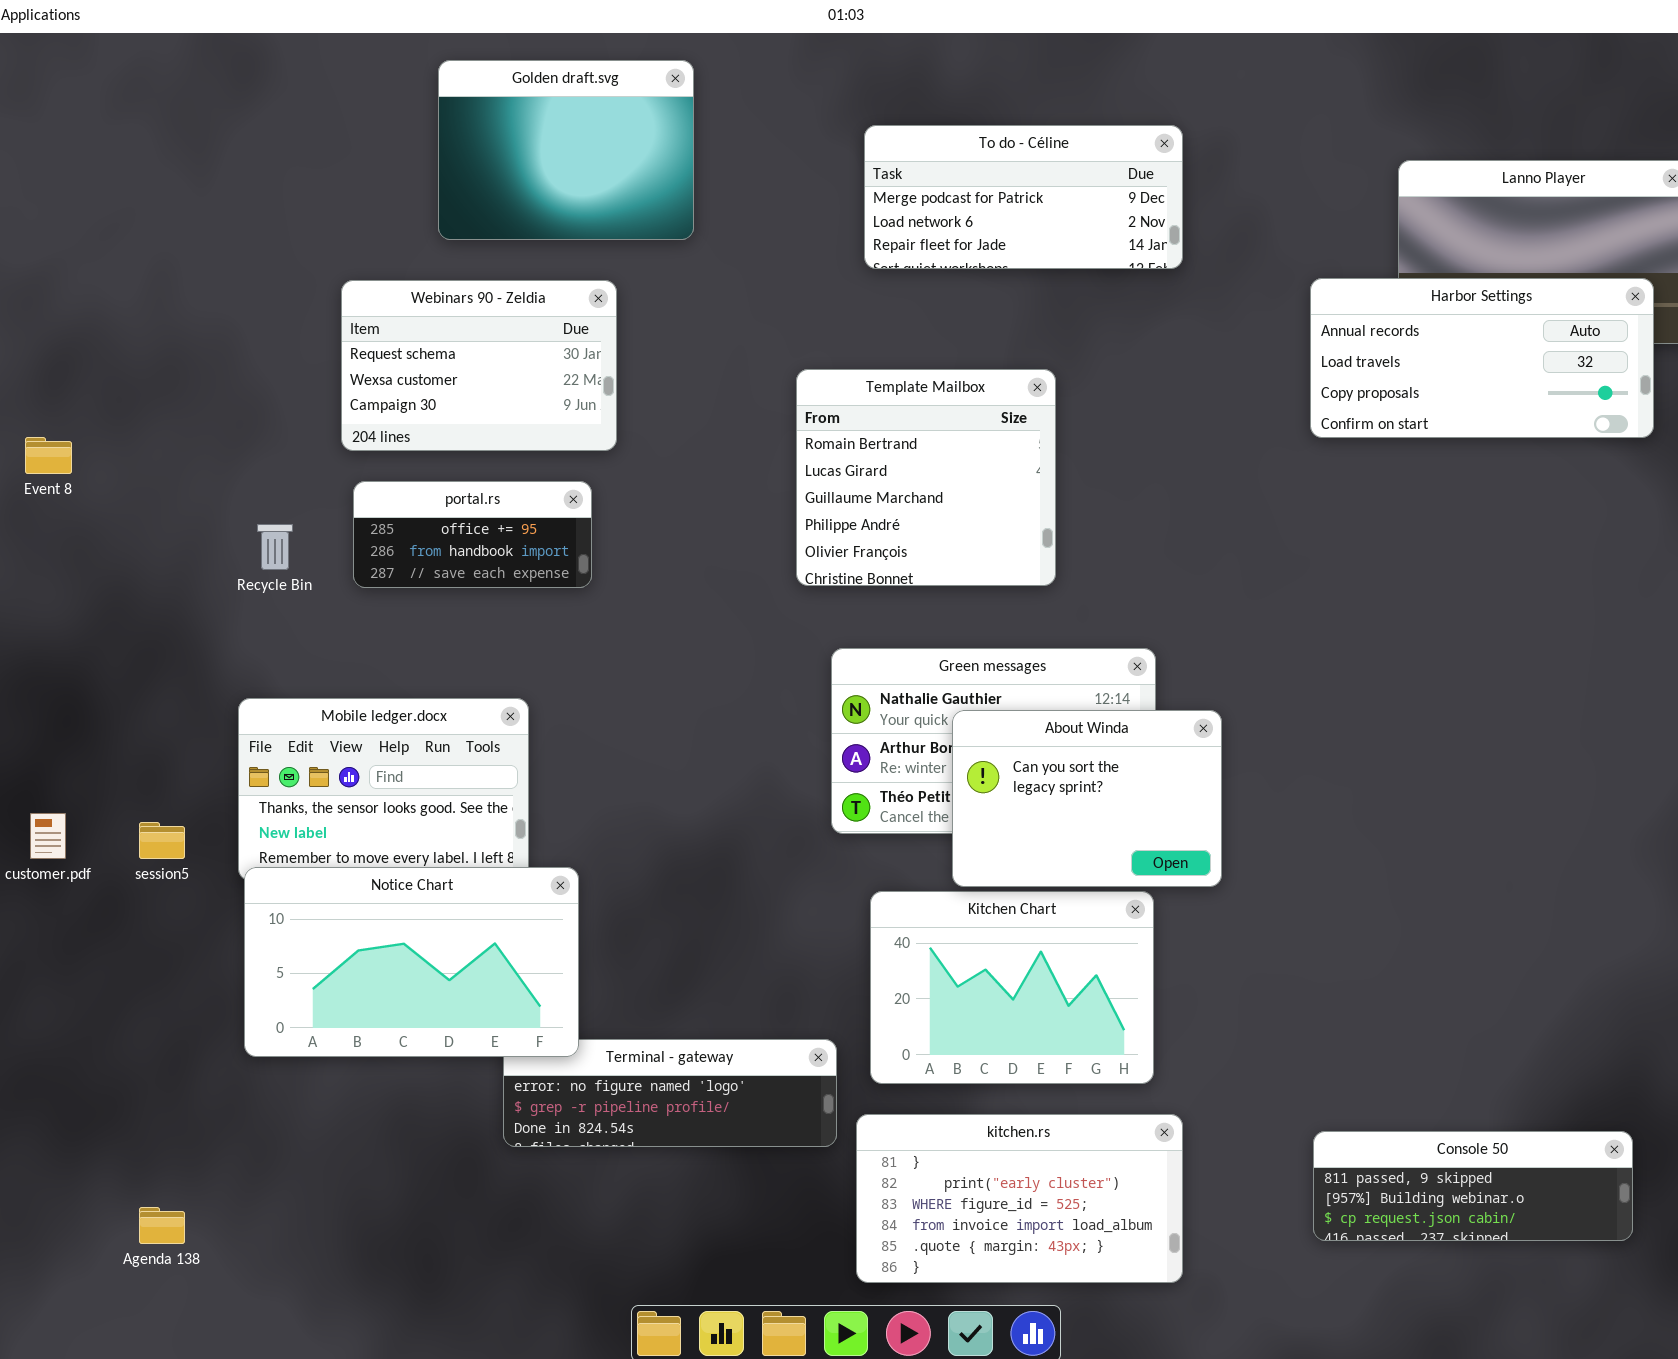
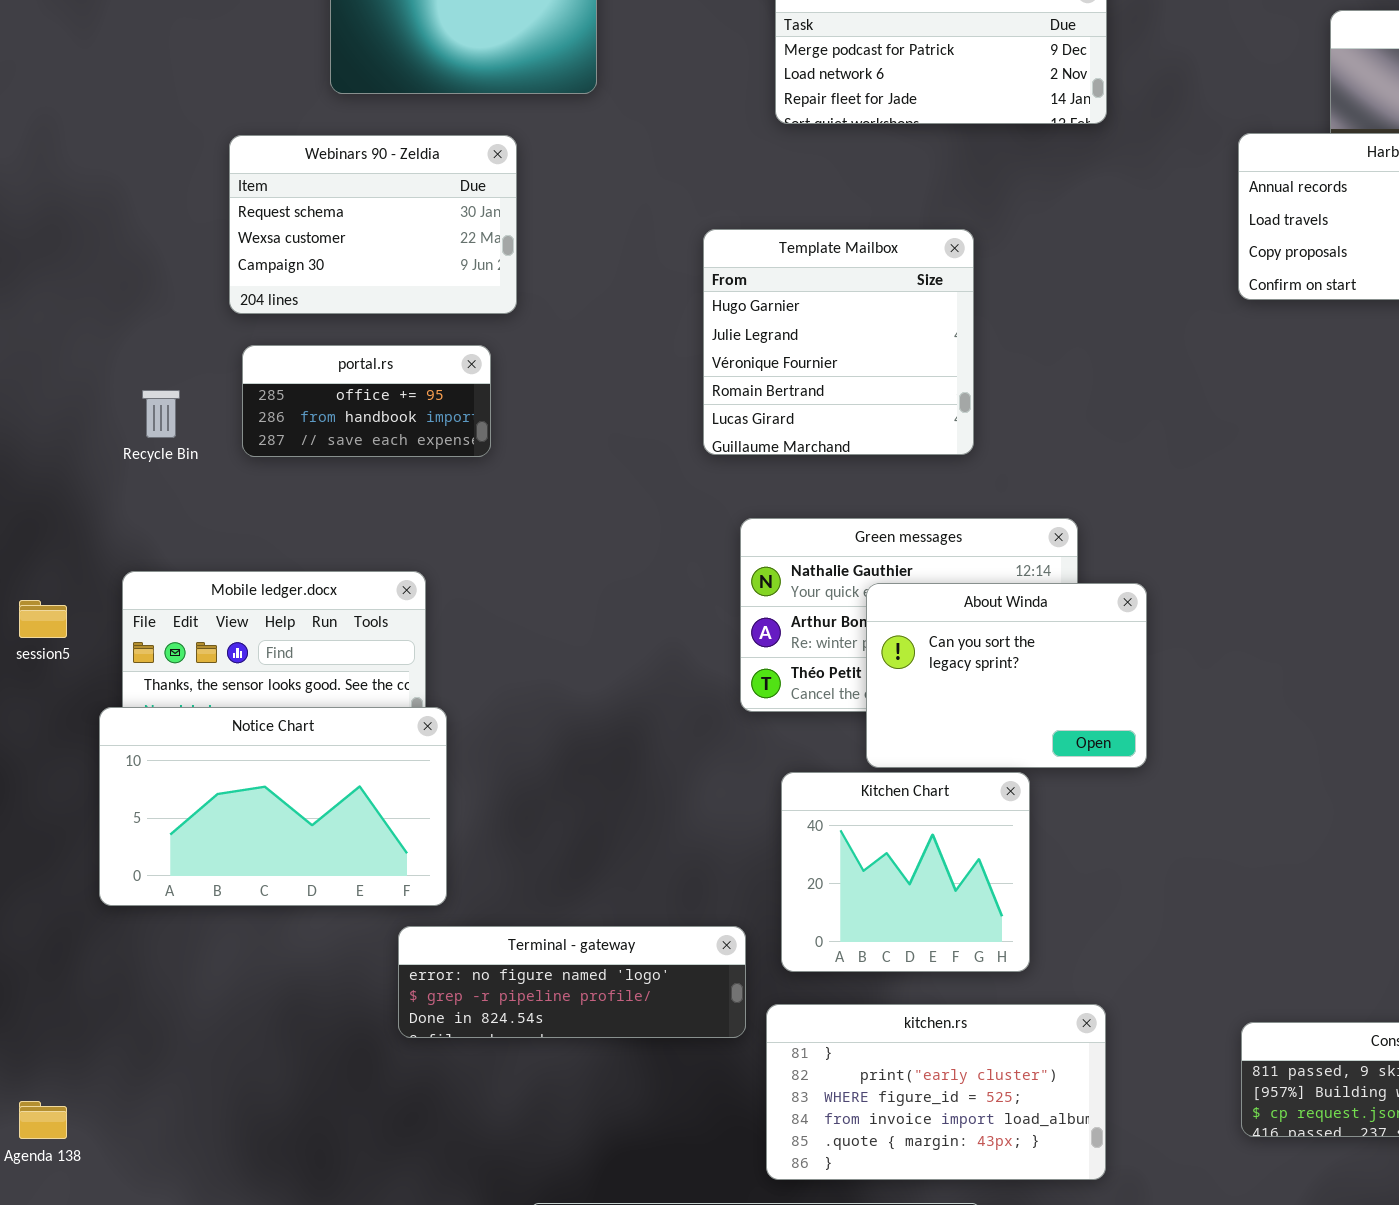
Template Mailbox: [796,369,1056,586] -> [703,229,974,455], scrolled up 3 rows
session5: [139,822,185,859] -> [19,600,67,638], moved
Notice Chart: [244,867,579,1057] -> [99,707,447,906], moved
Kitchen Chart: [870,891,1154,1084] -> [781,772,1030,972], resized

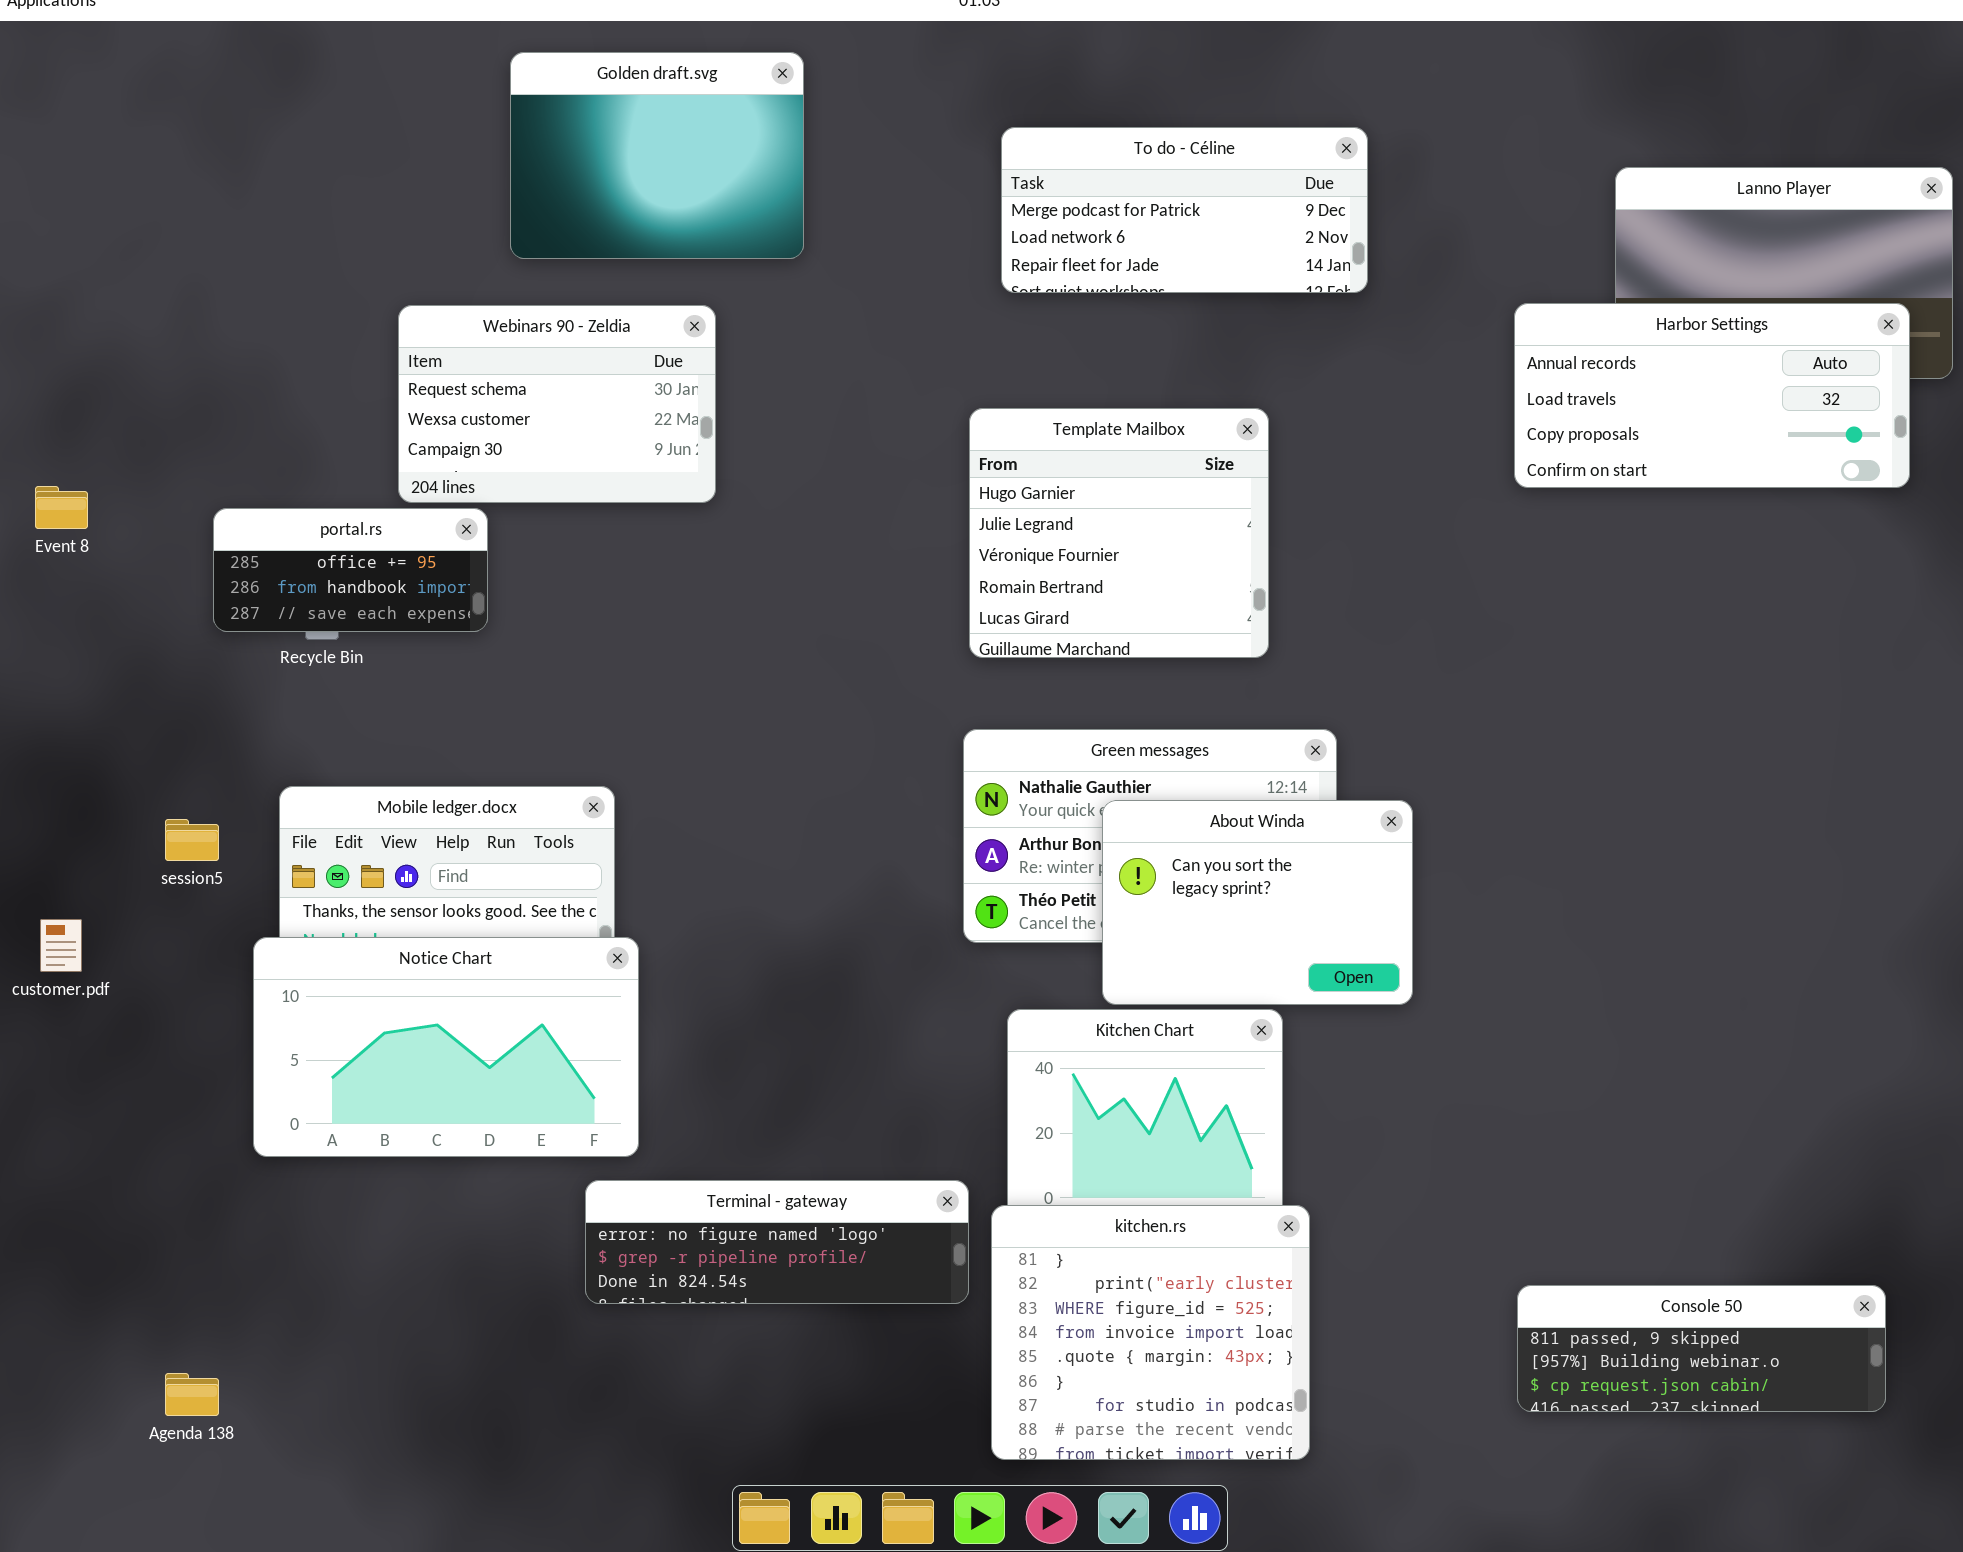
Template Mailbox: [703,229,974,455] -> [969,408,1269,658], moved
portal.rs: [242,345,491,457] -> [213,508,488,632], moved
kitchen.rs: [766,1004,1106,1180] -> [991,1205,1310,1460], resized

